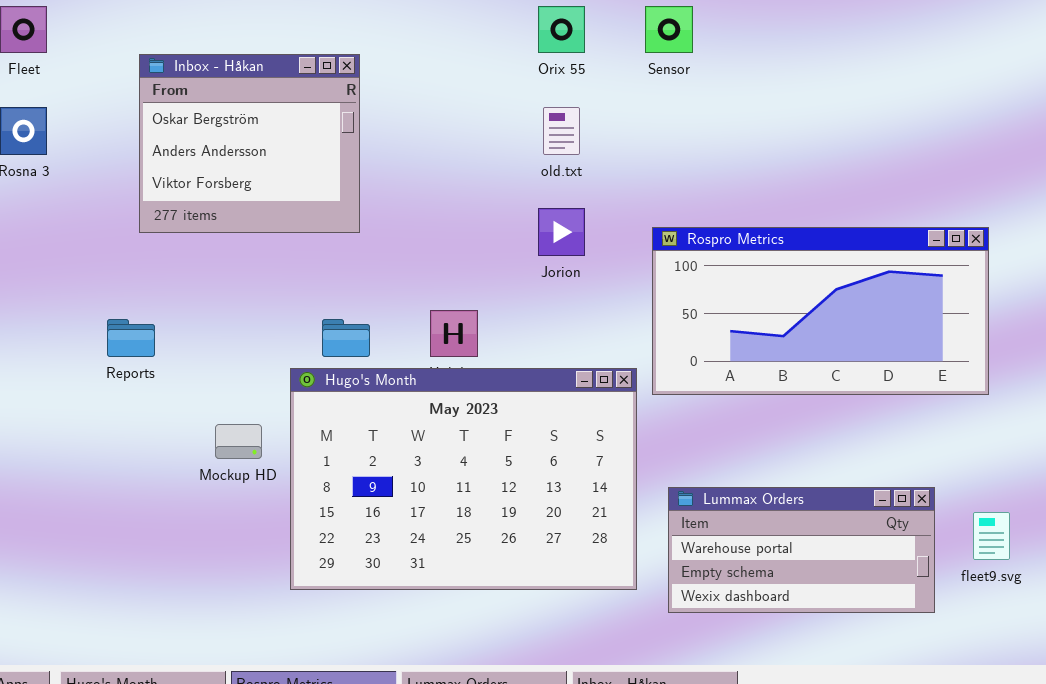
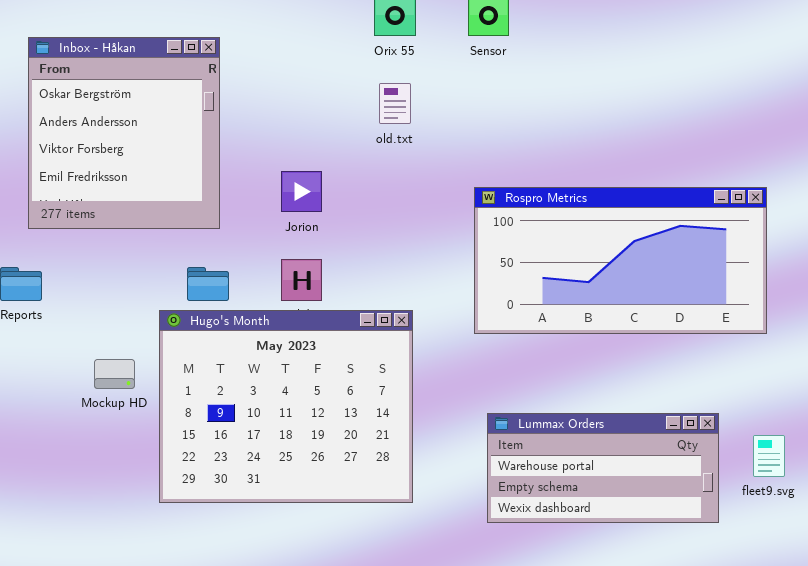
Inbox - Håkan: [139,54,360,233] -> [28,37,220,229], resized
Jorion: [538,208,585,256] -> [281,171,322,212], moved
Hugo's Month: [290,368,637,590] -> [159,310,413,503], resized

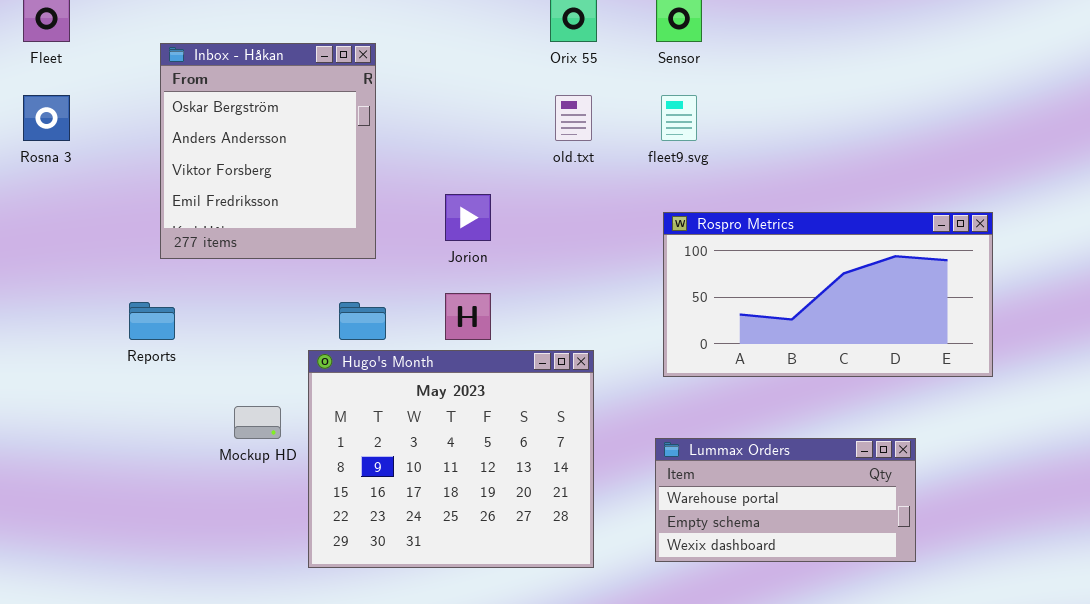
Lummax Orders: [487,413,719,523] -> [655,438,916,562], moved
fleet9.svg: [753,435,785,477] -> [661,95,697,141], moved

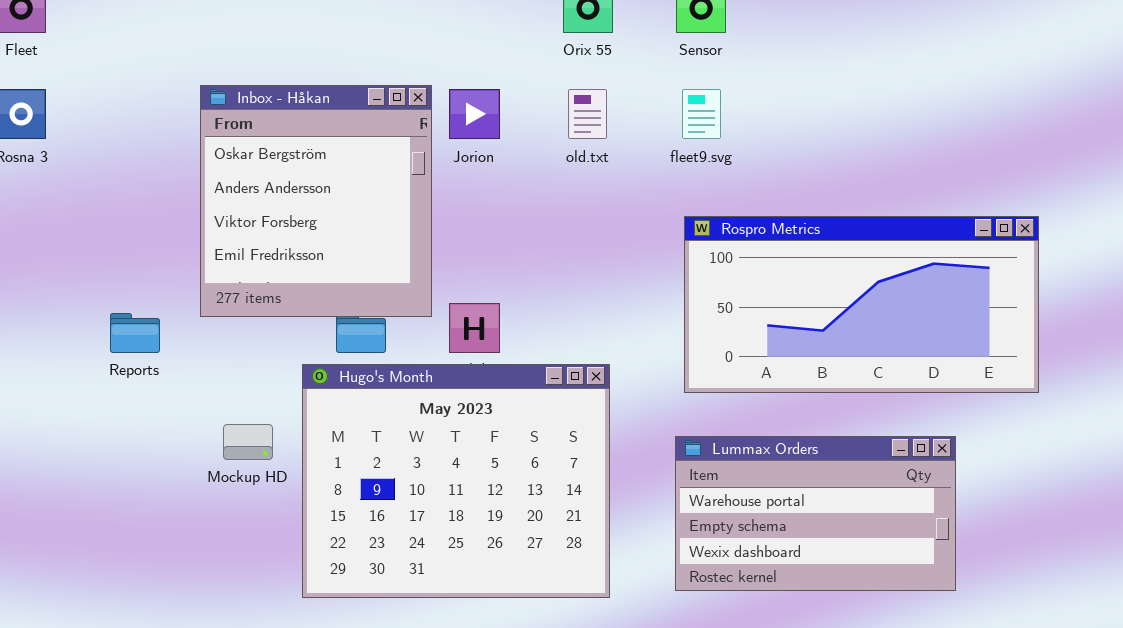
Inbox - Håkan: [160,43,376,259] -> [200,85,432,317], moved
Jorion: [445,194,491,241] -> [449,89,500,139], moved
Lummax Orders: [655,438,916,562] -> [675,436,956,591], resized

